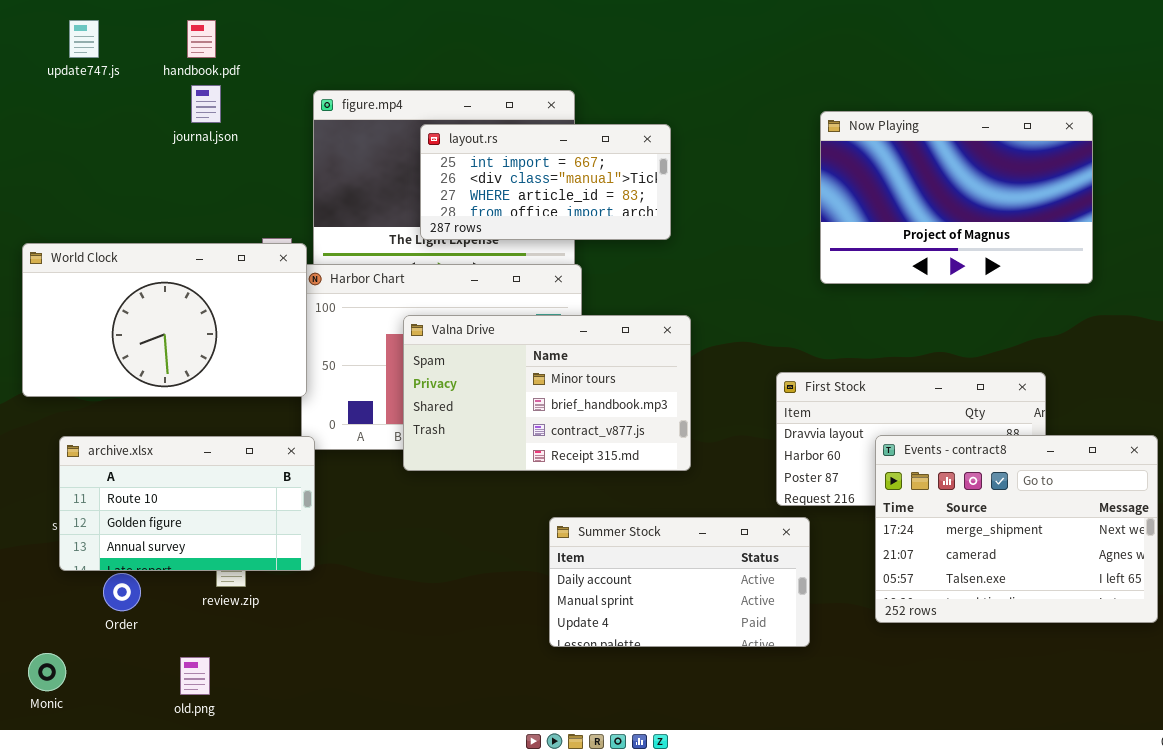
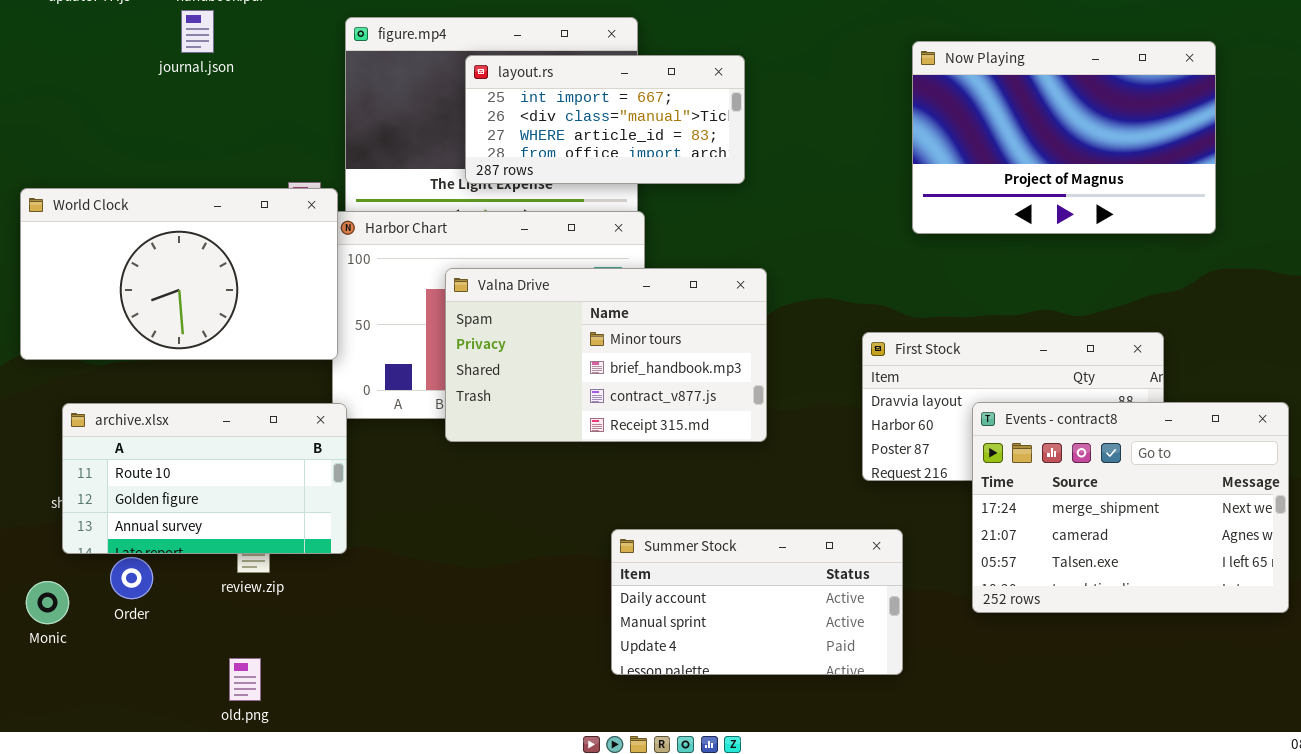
journal.json: [191,85,221,123] -> [181,10,214,53], moved
Summer Stock: [549,517,810,647] -> [611,529,903,675], moved
Monic: [28,653,66,691] -> [26,581,69,624], moved
old.png: [180,657,210,695] -> [229,658,261,701], moved

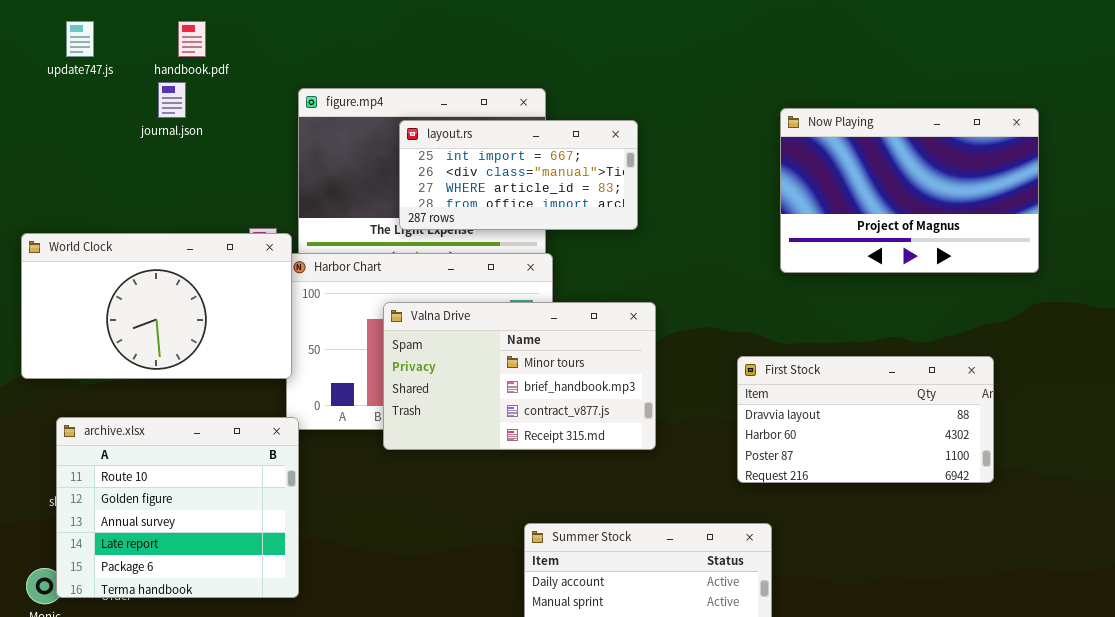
Events - contract8: [972,402,1289,613] -> none, closed
archive.xlsx: [62,403,347,554] -> [56,417,299,598], resized

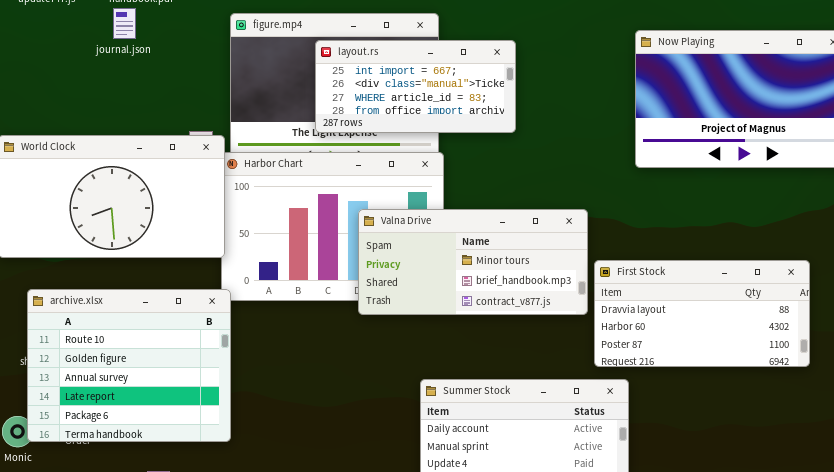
Valna Drive: [383,302,656,450] -> [358,209,588,315], moved, resized
First Stock: [737,356,994,483] -> [594,260,810,367], moved

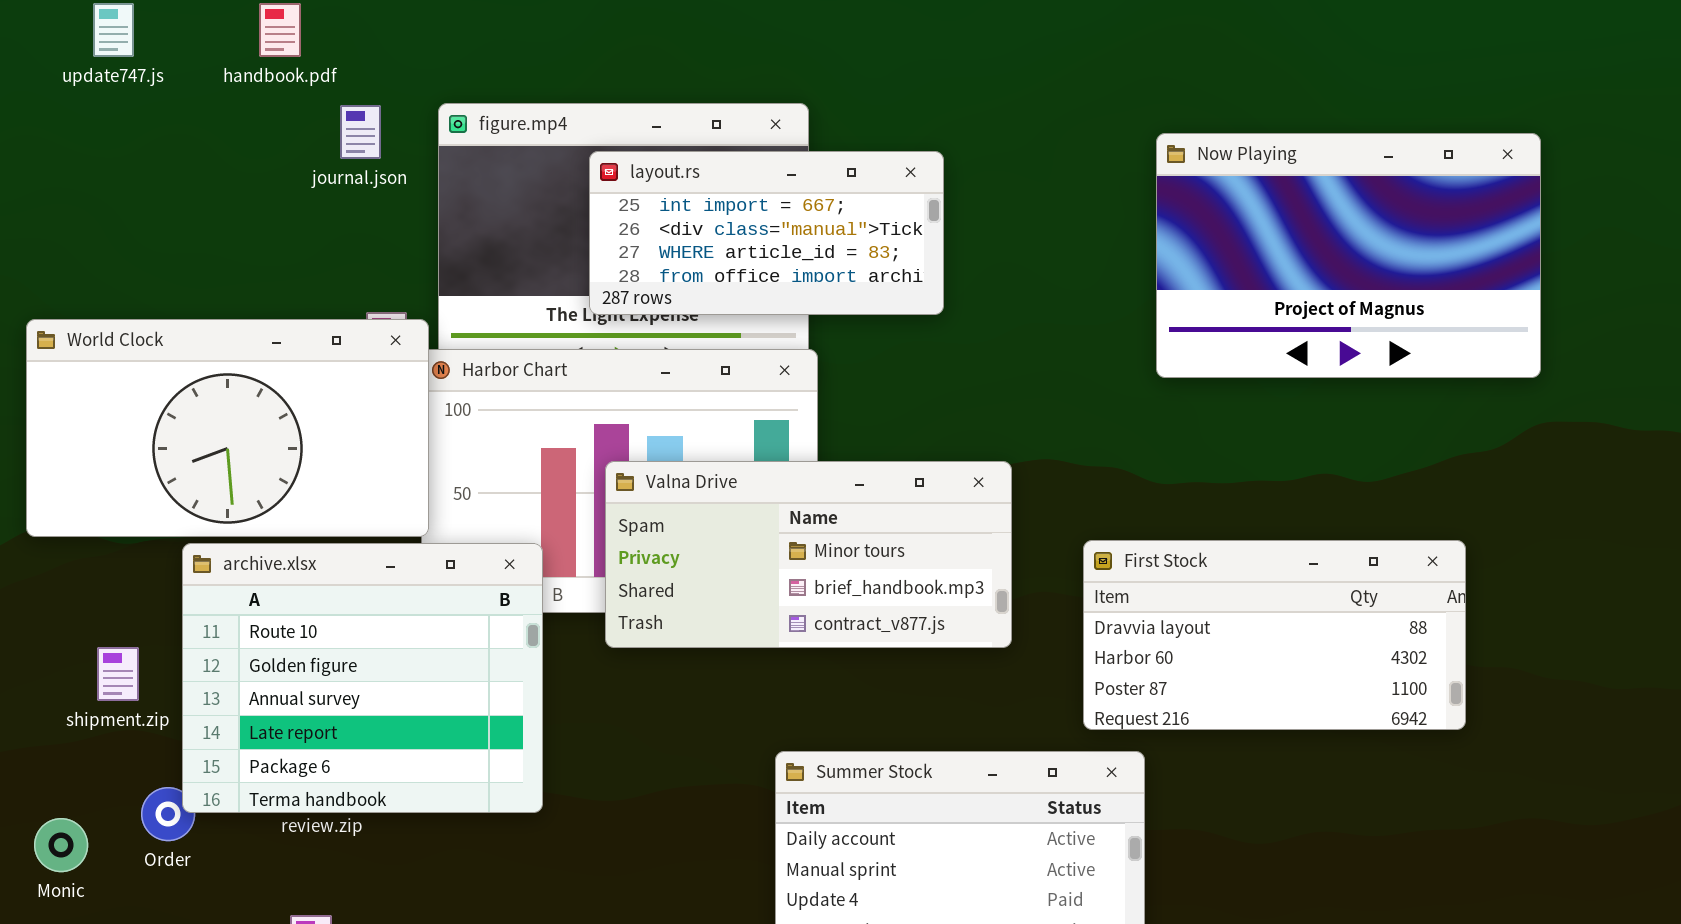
journal.json: [113,8,136,39] -> [340,105,381,159], moved
Valna Drive: [358,209,588,315] -> [605,461,1012,648], moved
archive.xlsx: [27,289,231,442] -> [182,543,543,813], moved

